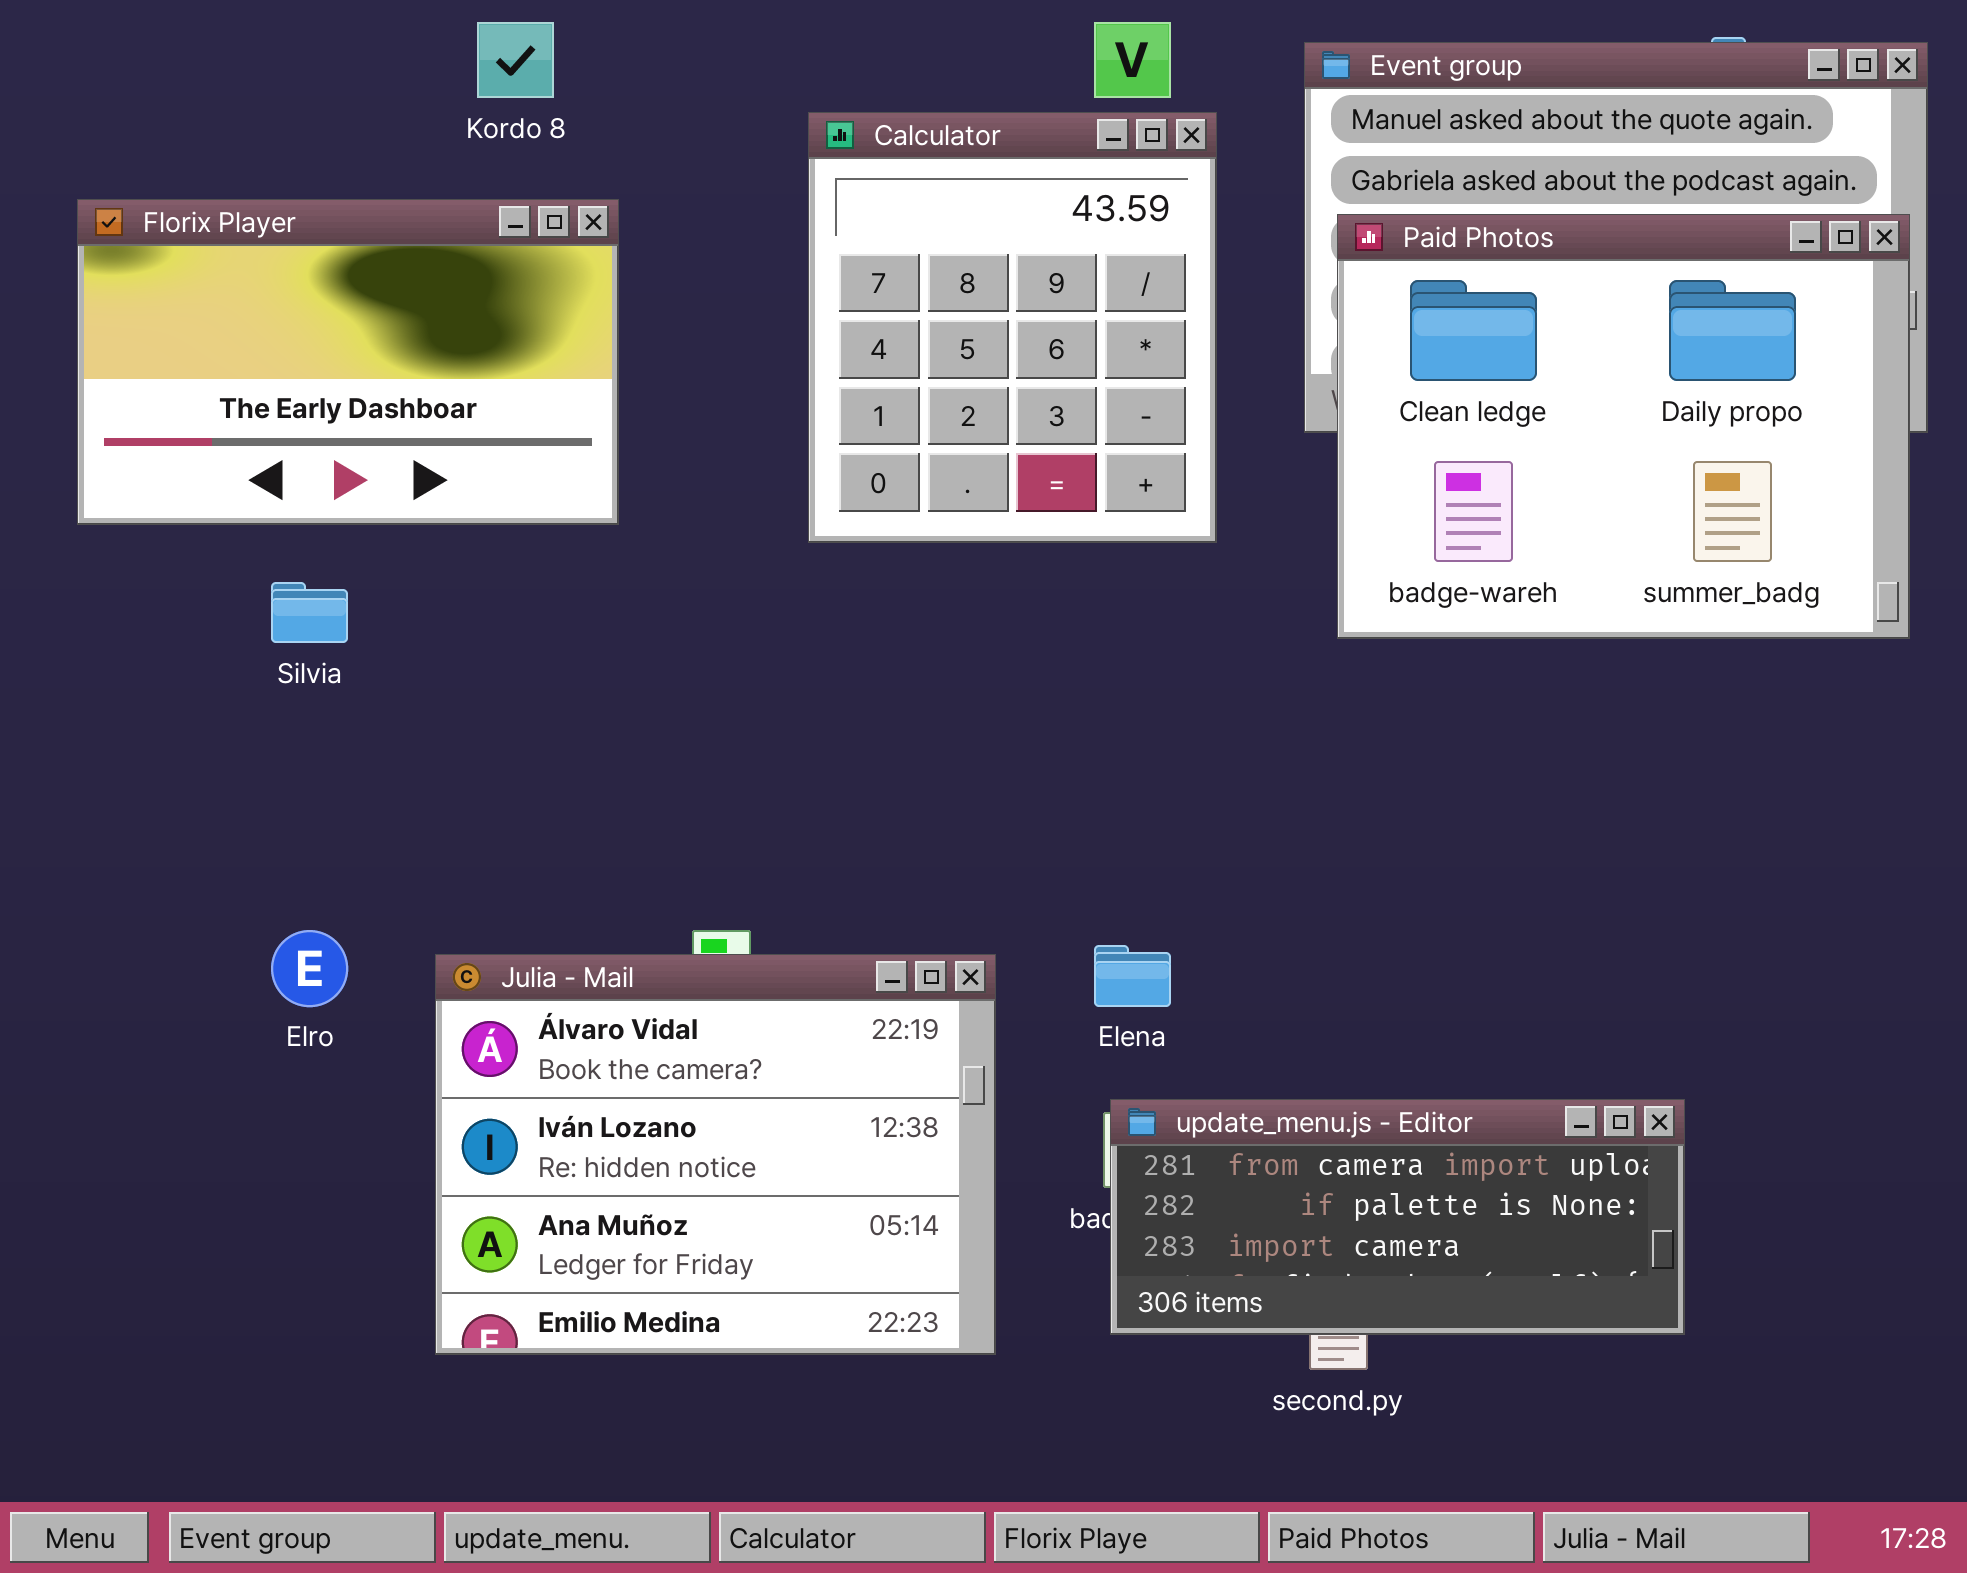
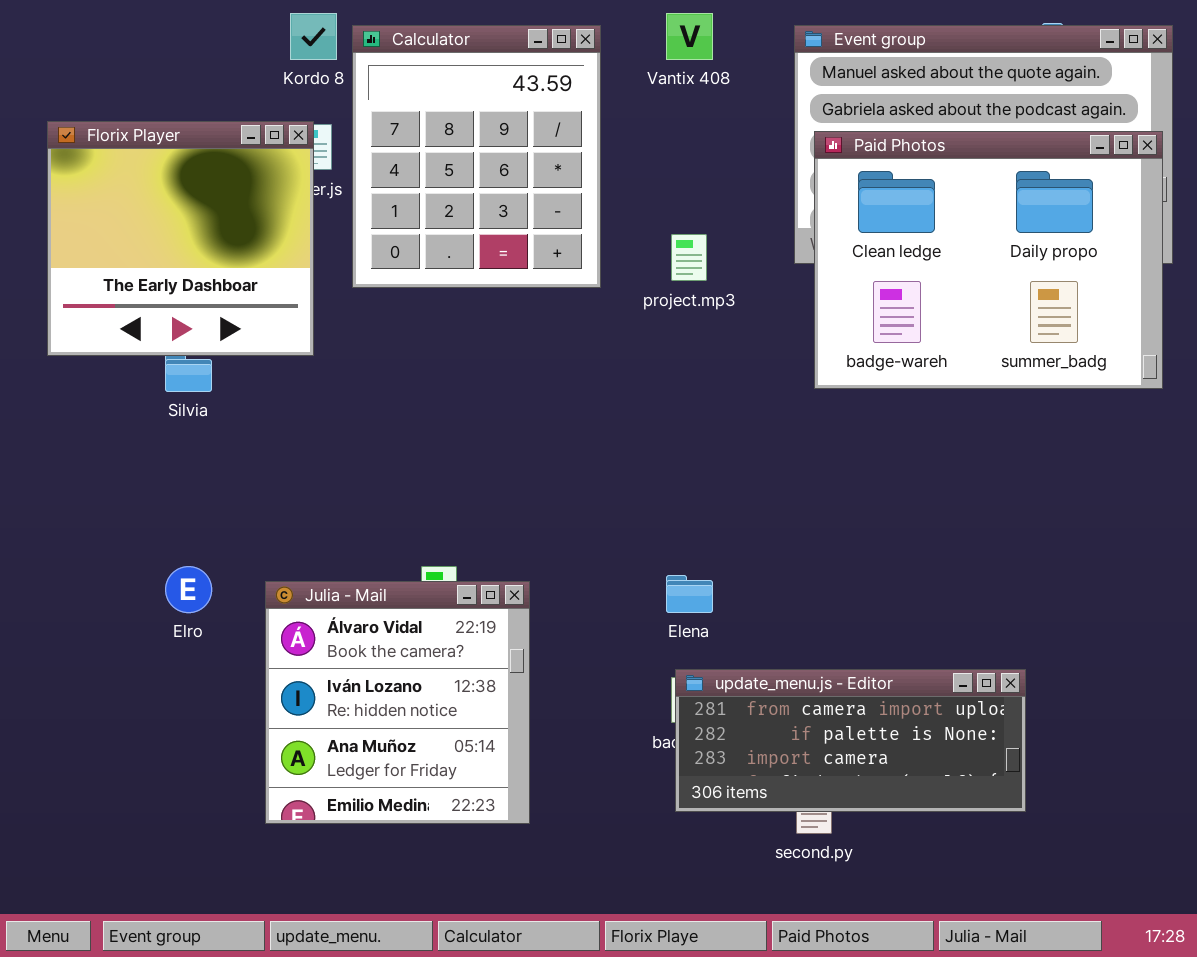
Calculator: [808,112,1217,543] -> [352,25,601,288], moved
Florix Player: [77,199,619,525] -> [47,121,314,356], resized
Julia - Mail: [435,954,996,1355] -> [265,581,530,824], resized

